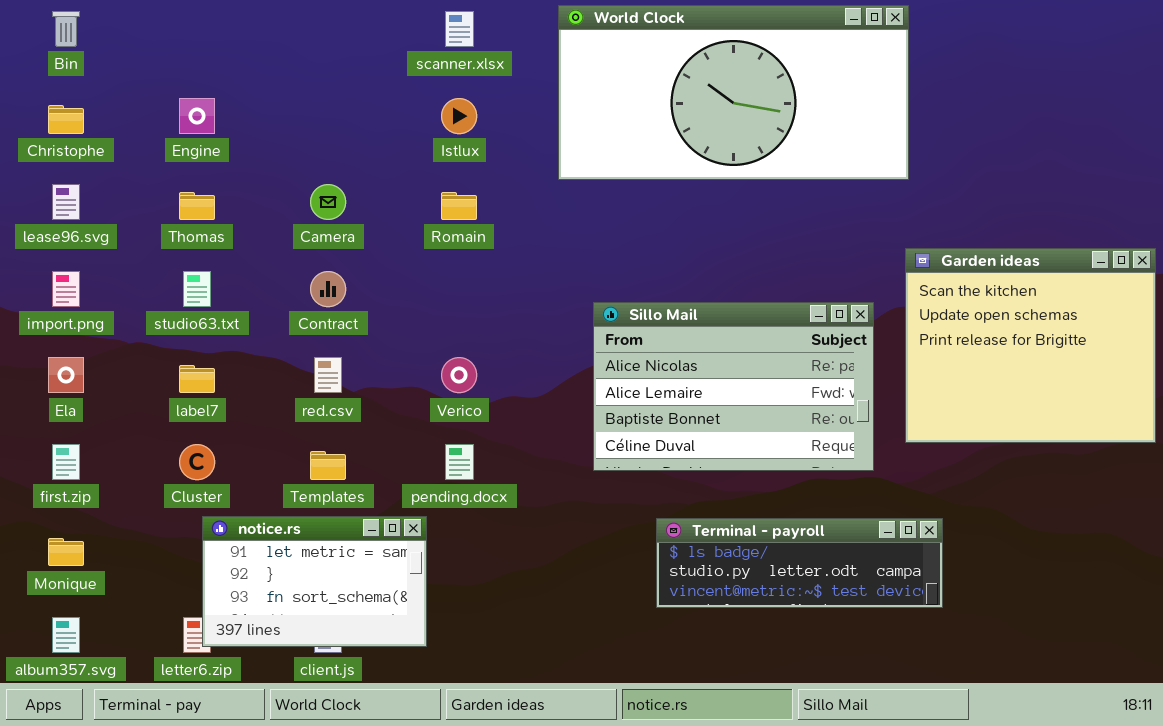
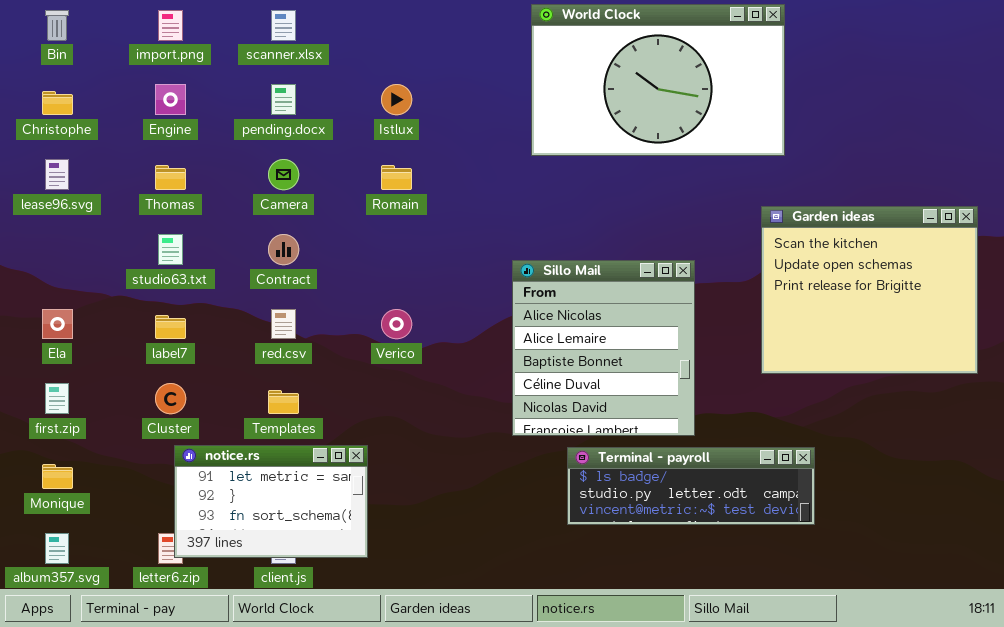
World Clock: [558,5,909,180] -> [531,4,785,156], resized
scanner.xlsx: [445,11,474,47] -> [271,10,296,41], moved
Garden ideas: [905,248,1156,443] -> [761,206,978,374], moved
import.png: [52,271,80,307] -> [158,10,183,41], moved
Sillo Mail: [593,302,874,471] -> [512,260,695,436], resized
pending.docx: [445,444,474,480] -> [271,84,296,115], moved

